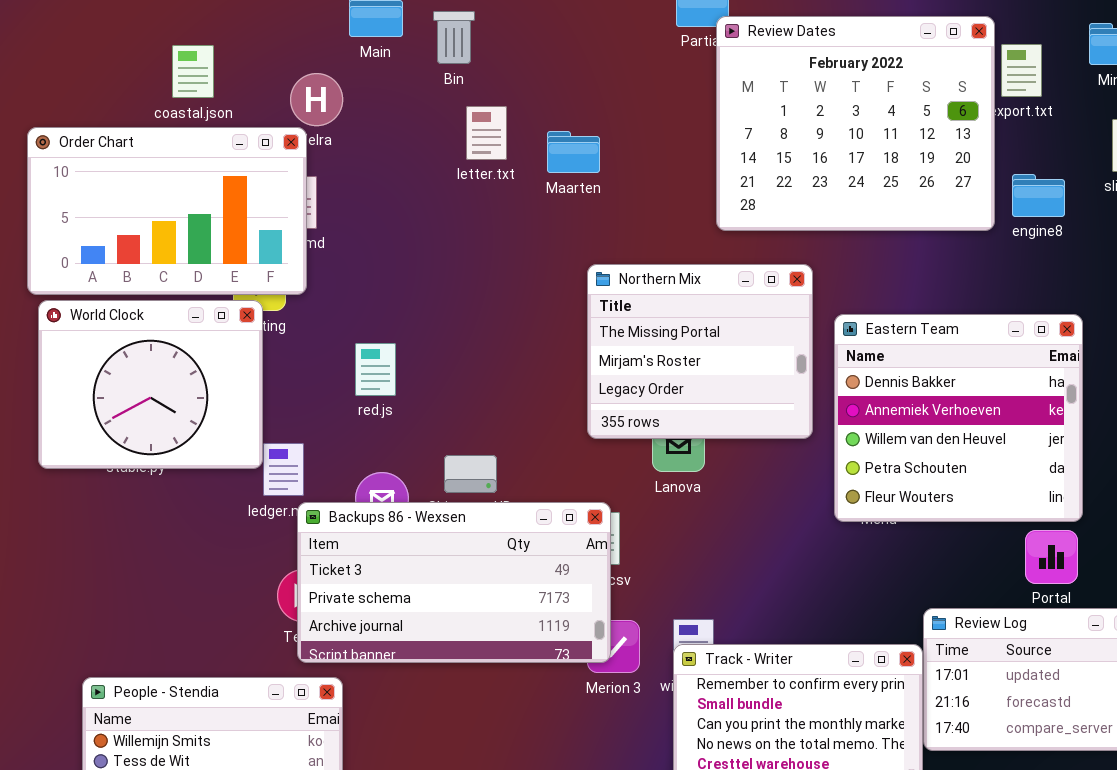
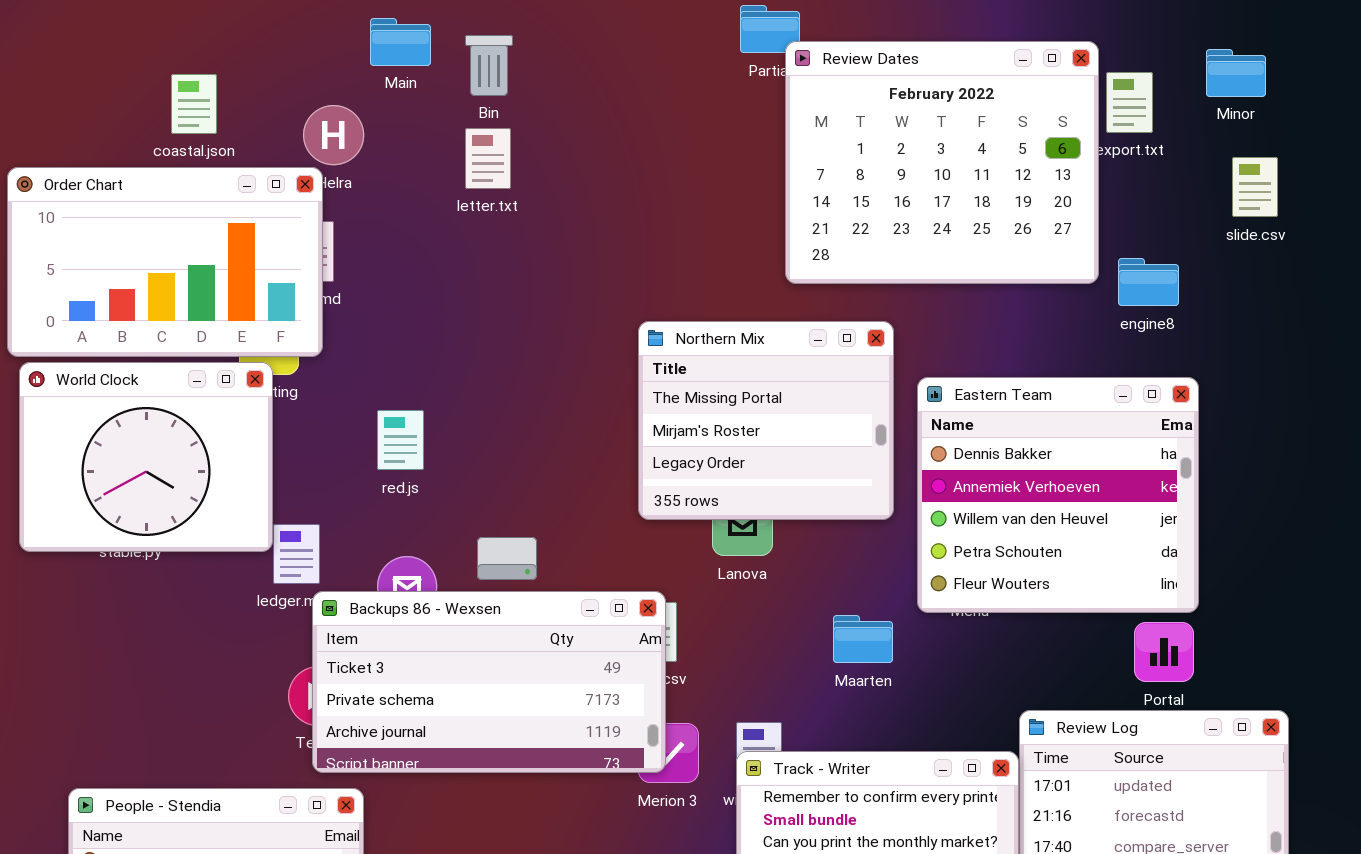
letter.txt: [466,106,507,160] -> [465,128,511,189], moved
Maarten: [547,131,600,173] -> [833,615,893,663], moved
engine8: [1012,174,1065,217] -> [1118,258,1179,306], moved

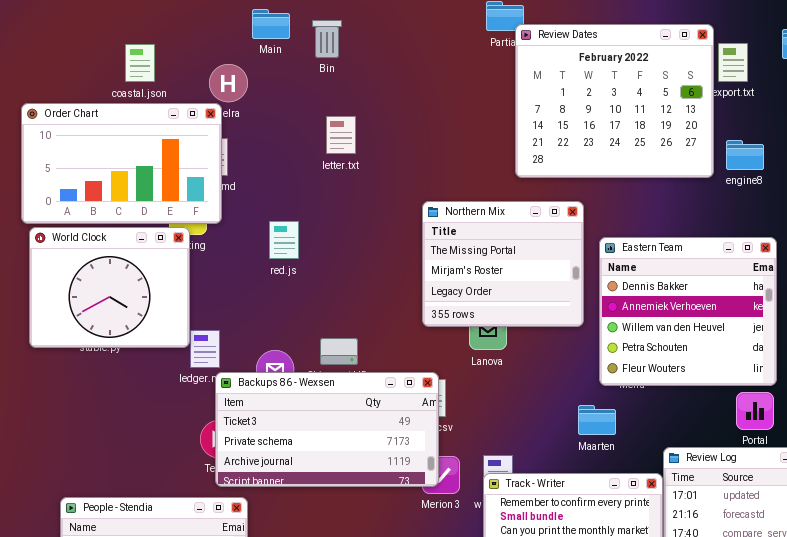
letter.txt: [465,128,511,189] -> [326,116,356,154], moved
engine8: [1118,258,1179,306] -> [726,140,764,170], moved
red.js: [377,410,424,470] -> [269,221,299,259], moved
Maarten: [833,615,893,663] -> [578,405,616,435], moved

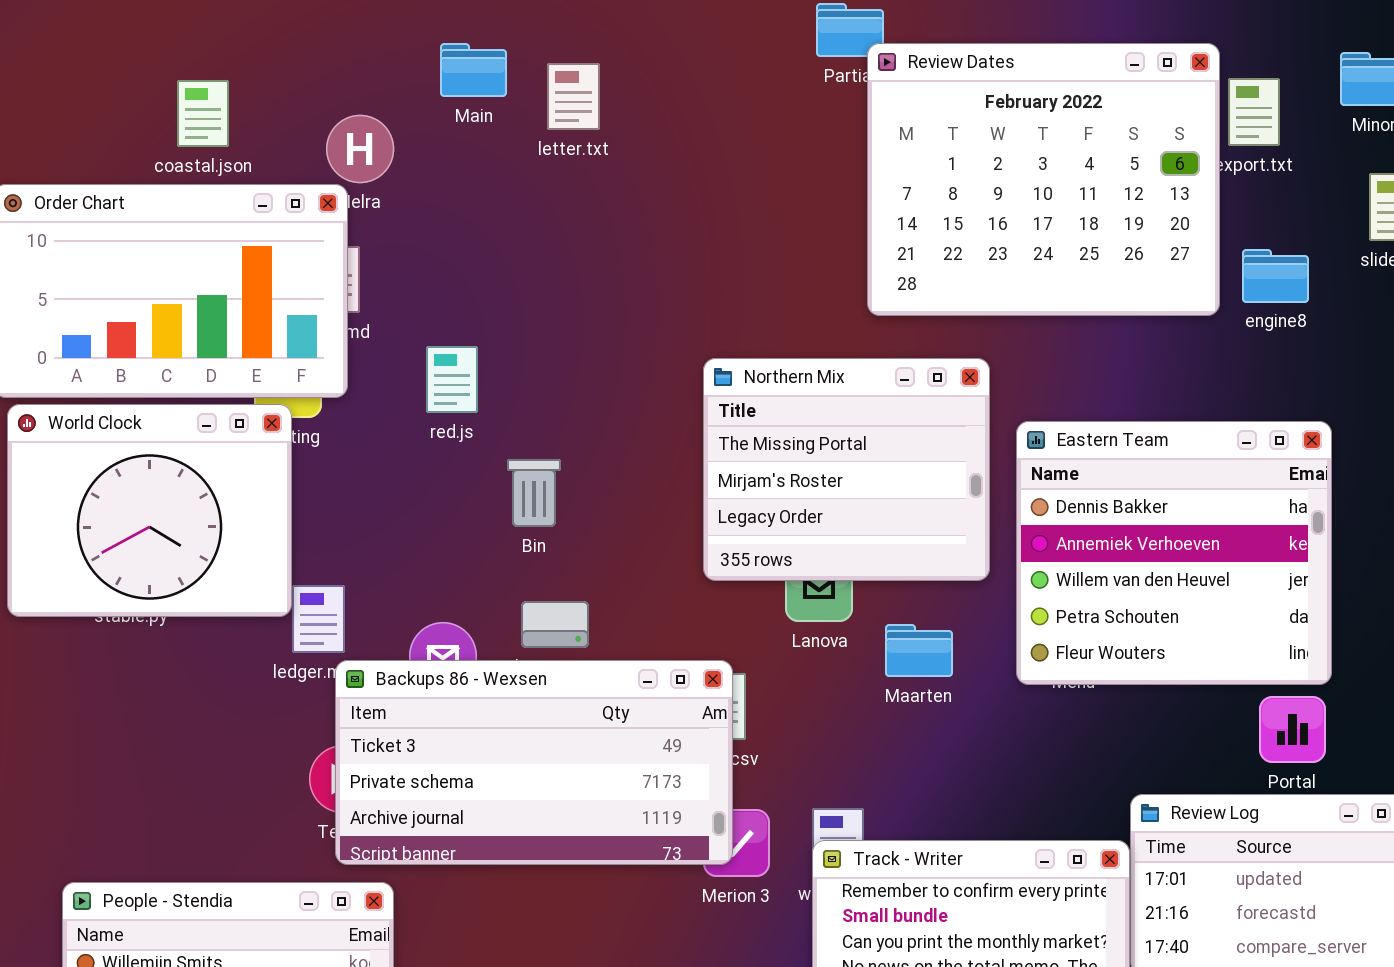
Main: [252,9,290,39] -> [440,43,507,97], moved
Bin: [312,20,342,58] -> [507,459,561,527], moved
letter.txt: [326,116,356,154] -> [547,63,600,130], moved
red.js: [269,221,299,259] -> [426,346,478,413], moved
Maarten: [578,405,616,435] -> [885,624,953,677], moved

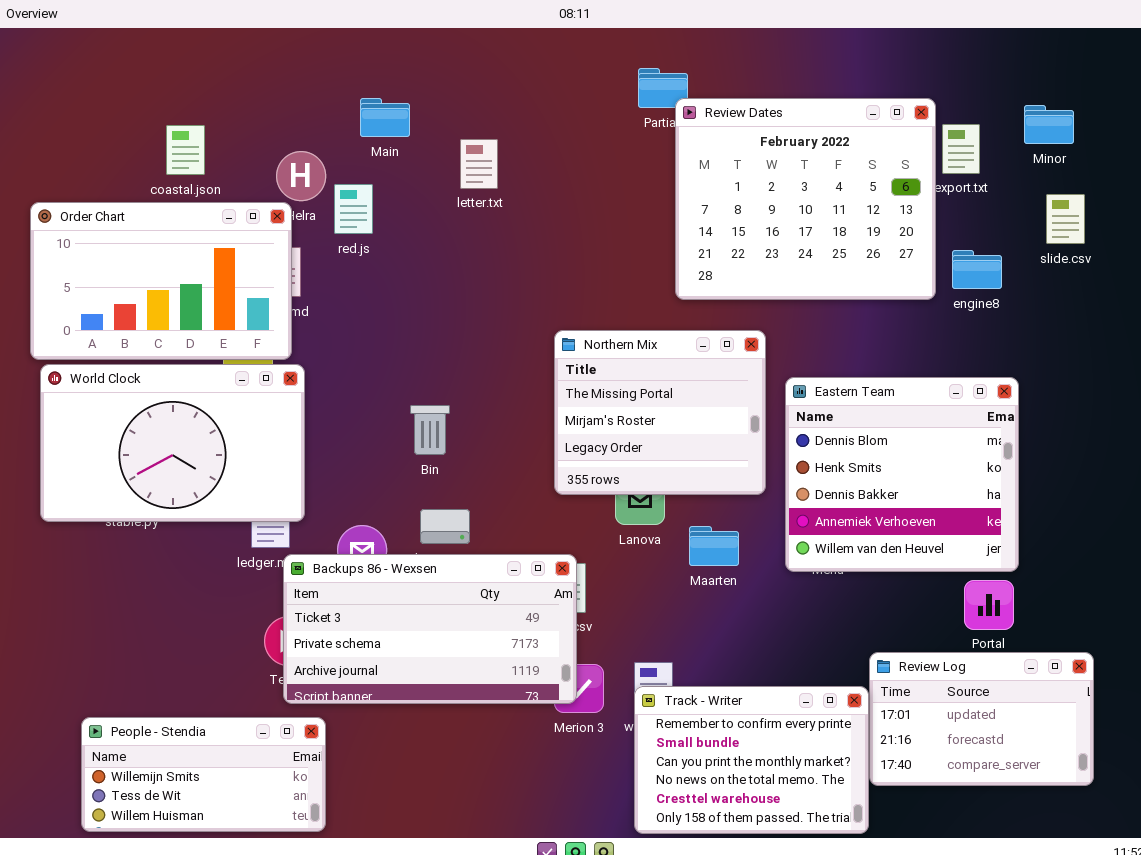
letter.txt: [547,63,600,130] -> [460,139,498,189], moved
red.js: [426,346,478,413] -> [334,184,373,234], moved
World Clock: [7,404,292,617] -> [40,364,305,522], resized
Eastern Team: [1016,421,1332,685] -> [785,377,1019,572], scrolled up 2 rows

